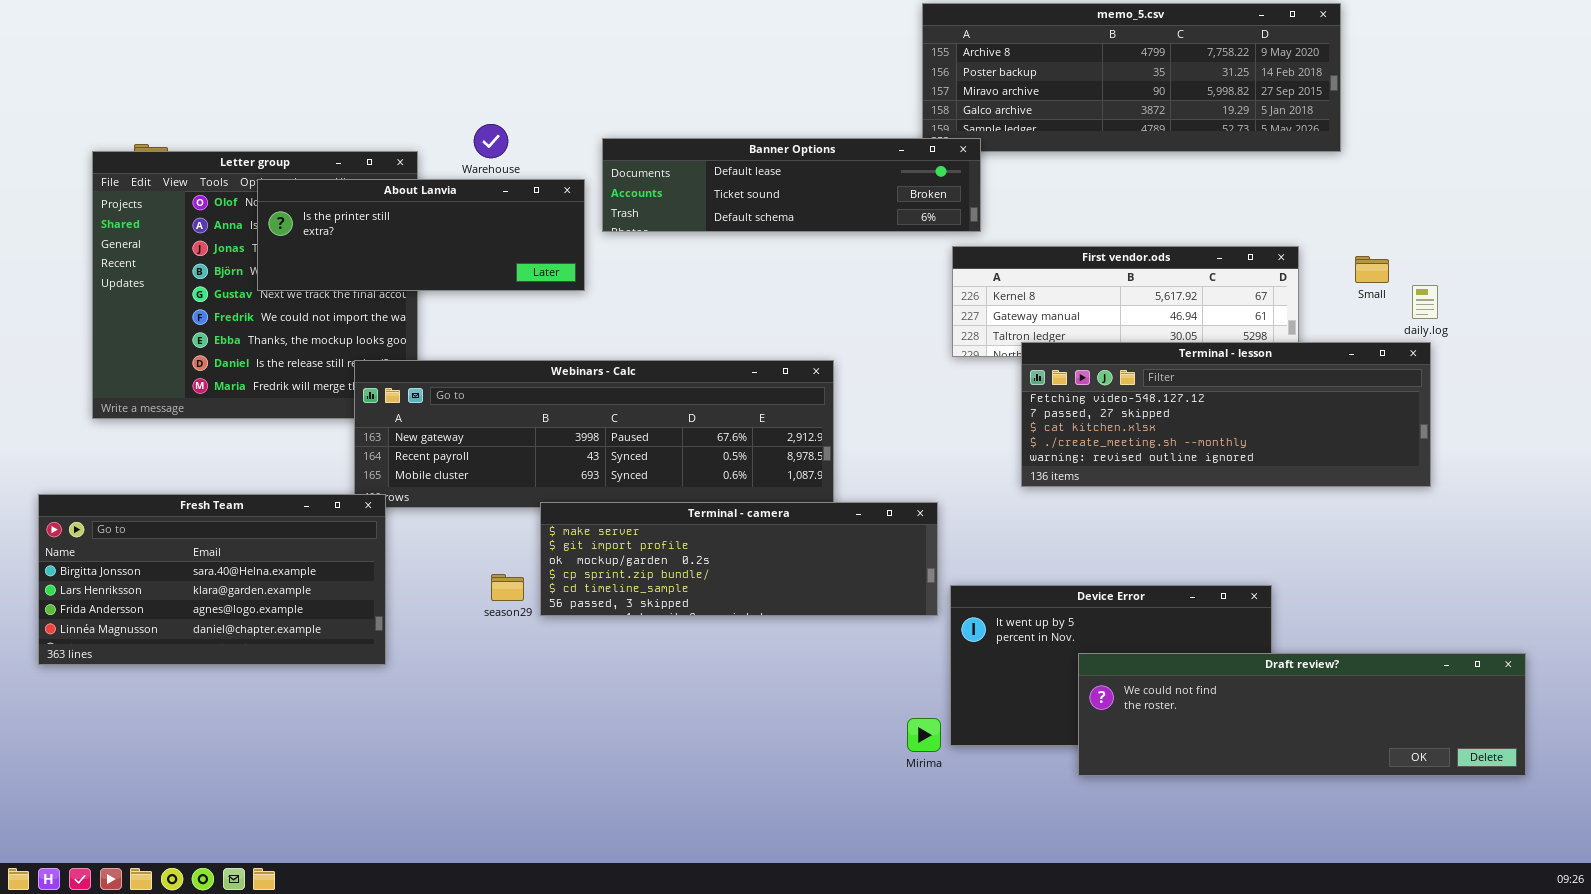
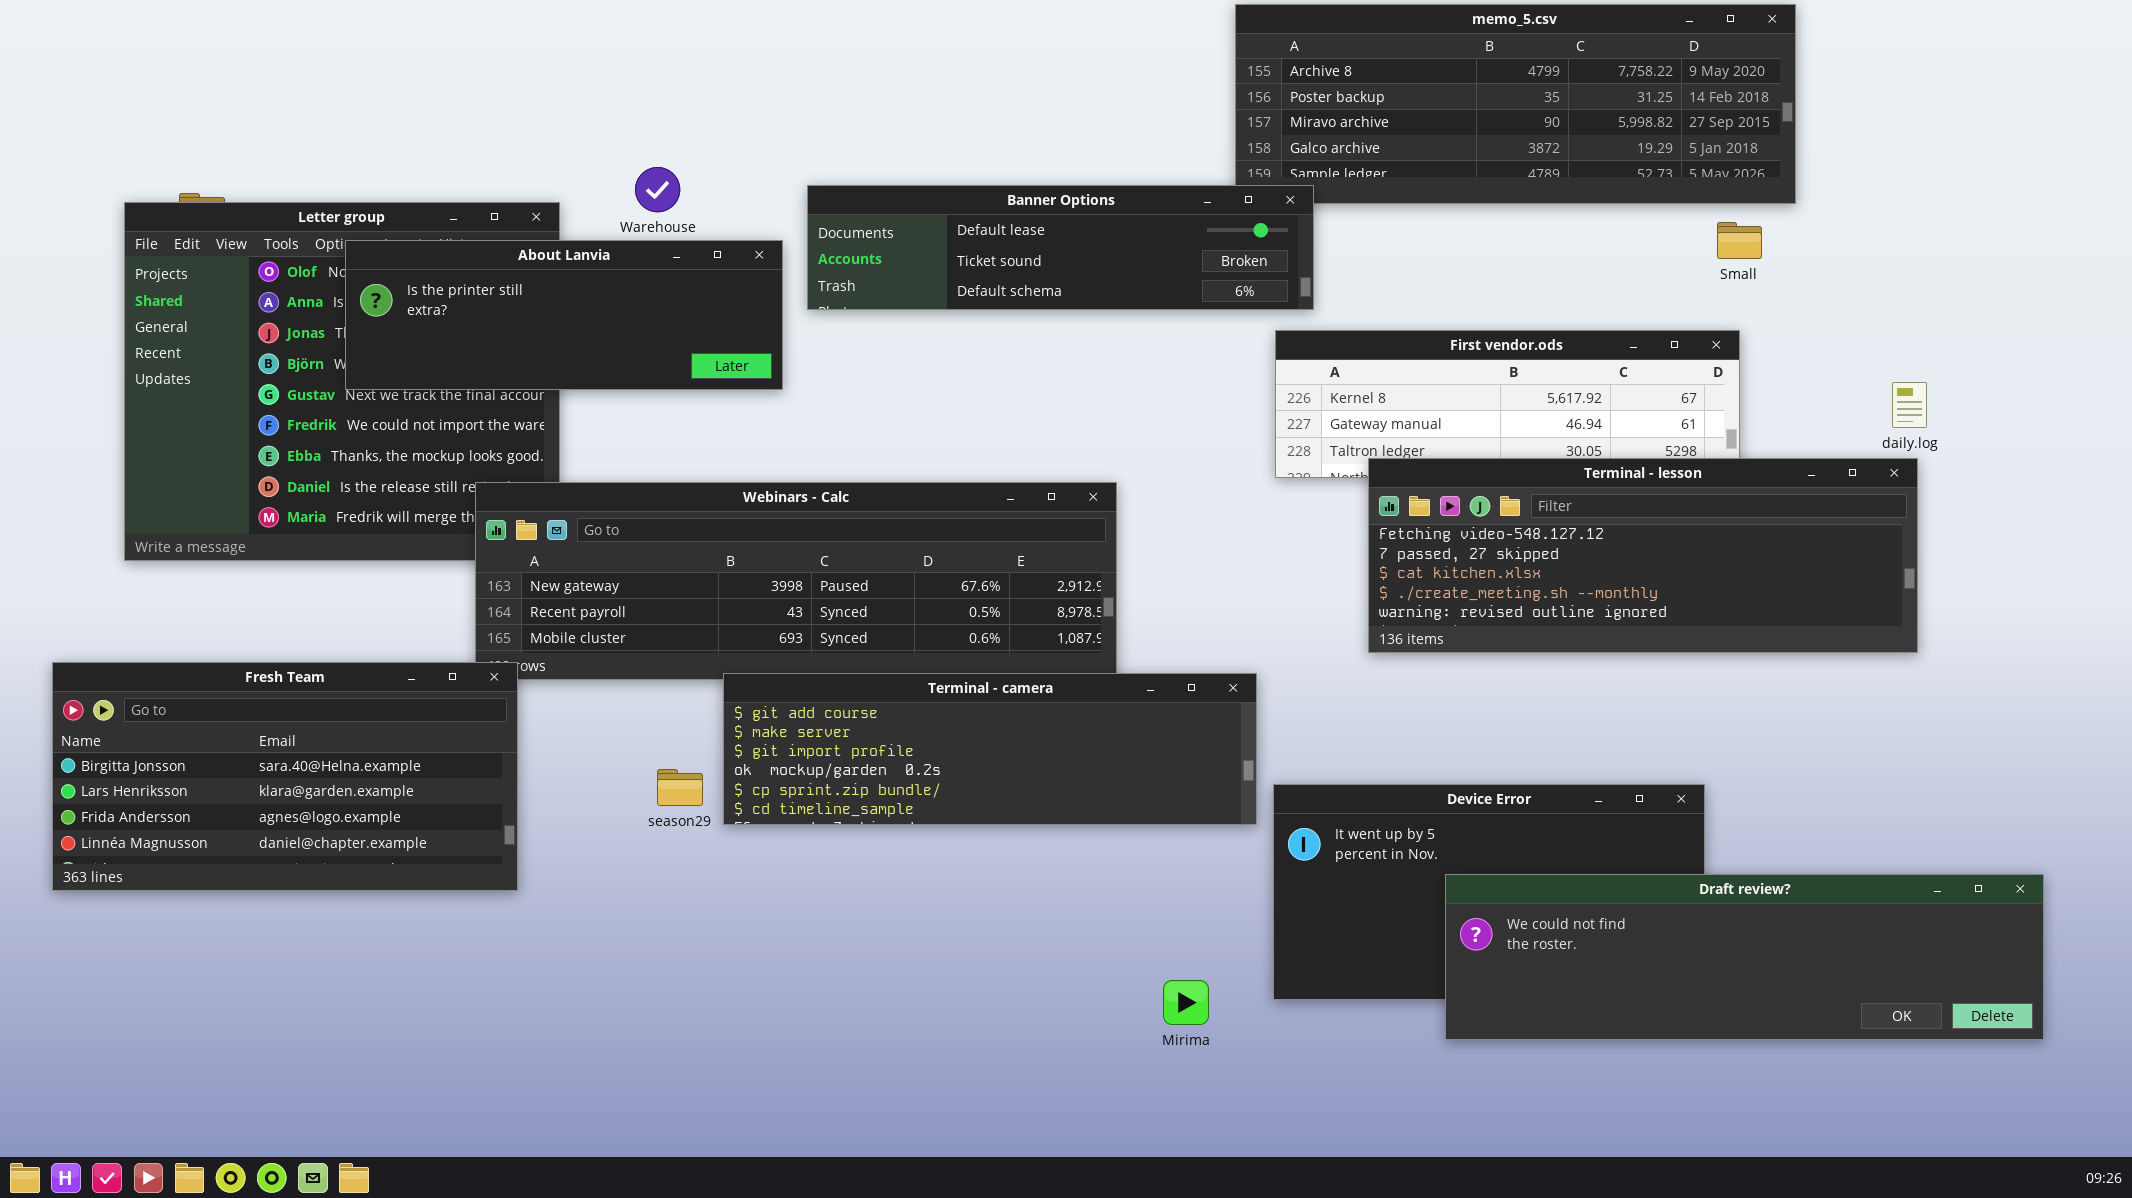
Small: [1355,256,1389,283] -> [1717,222,1762,259], moved
Terminal - camera: [540,502,938,616] -> [723,673,1257,825], scrolled up 1 row
Mirima: [907,718,941,752] -> [1163,980,1209,1025], moved

